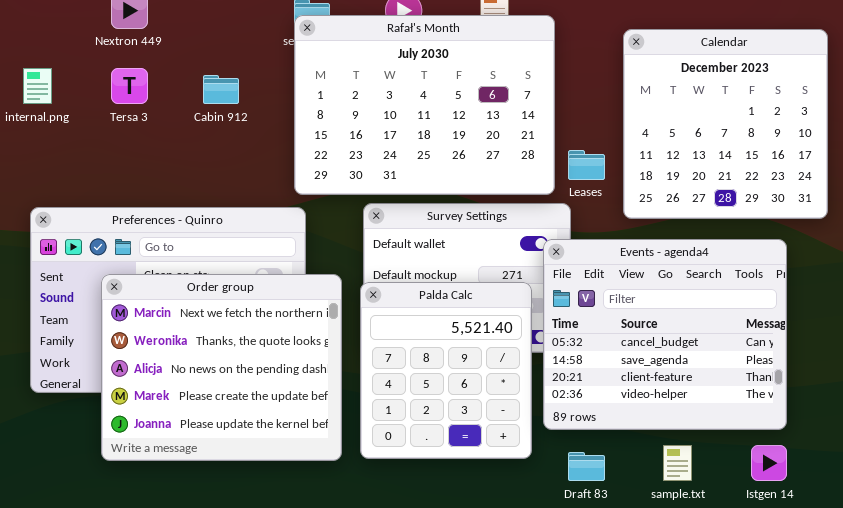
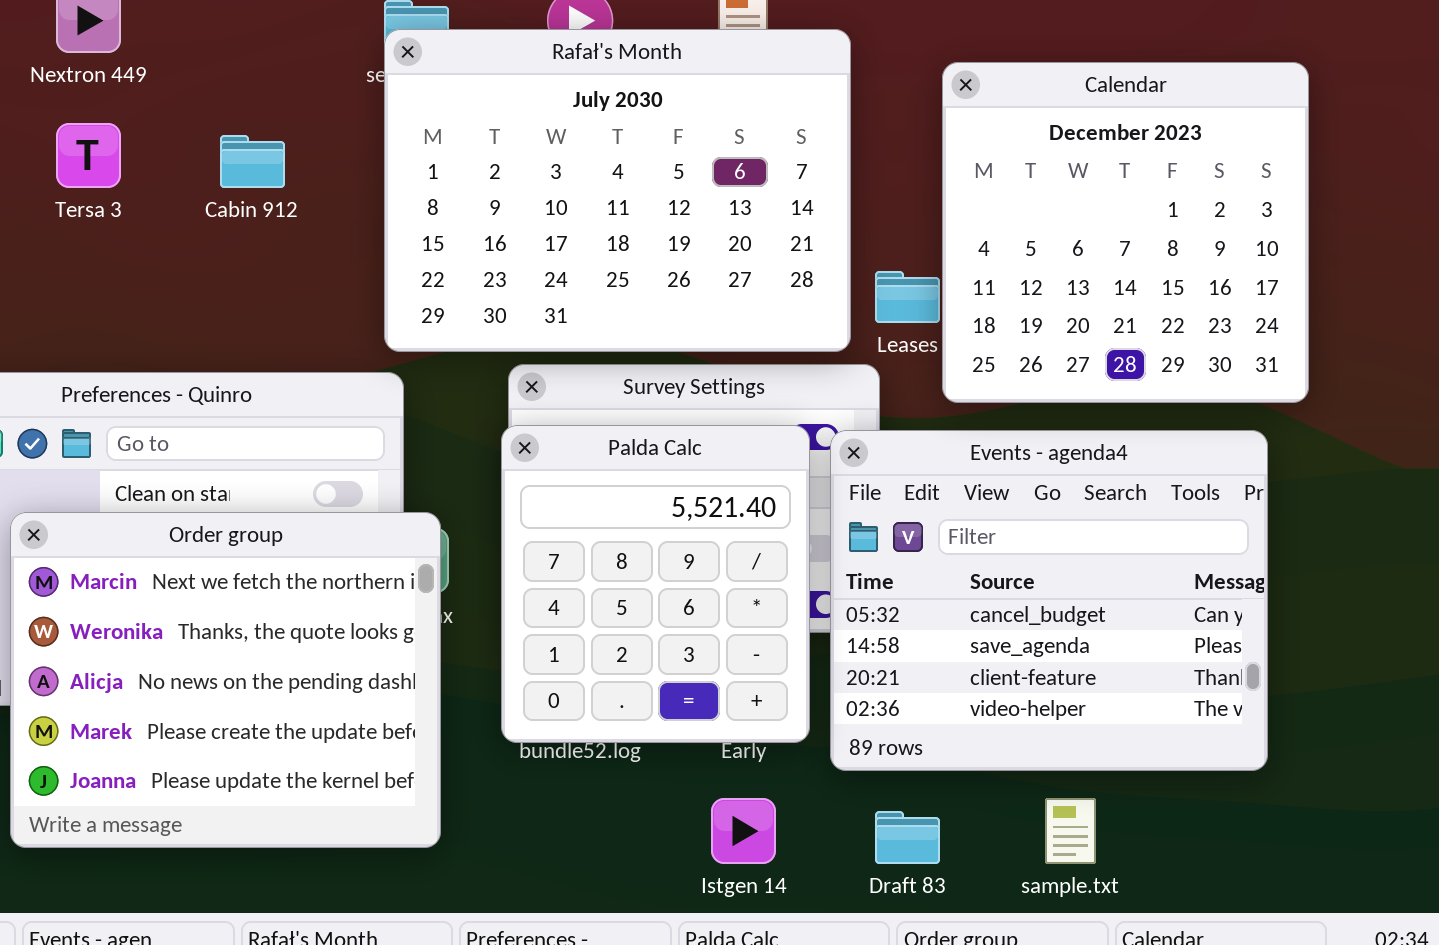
Calendar: [623,29,828,219] -> [942,62,1309,403], moved
Order group: [101,274,342,461] -> [10,512,441,848], moved
Palda Calc: [360,282,532,459] -> [501,425,810,743], moved
Istgen 14: [751,445,787,481] -> [711,798,776,864], moved

